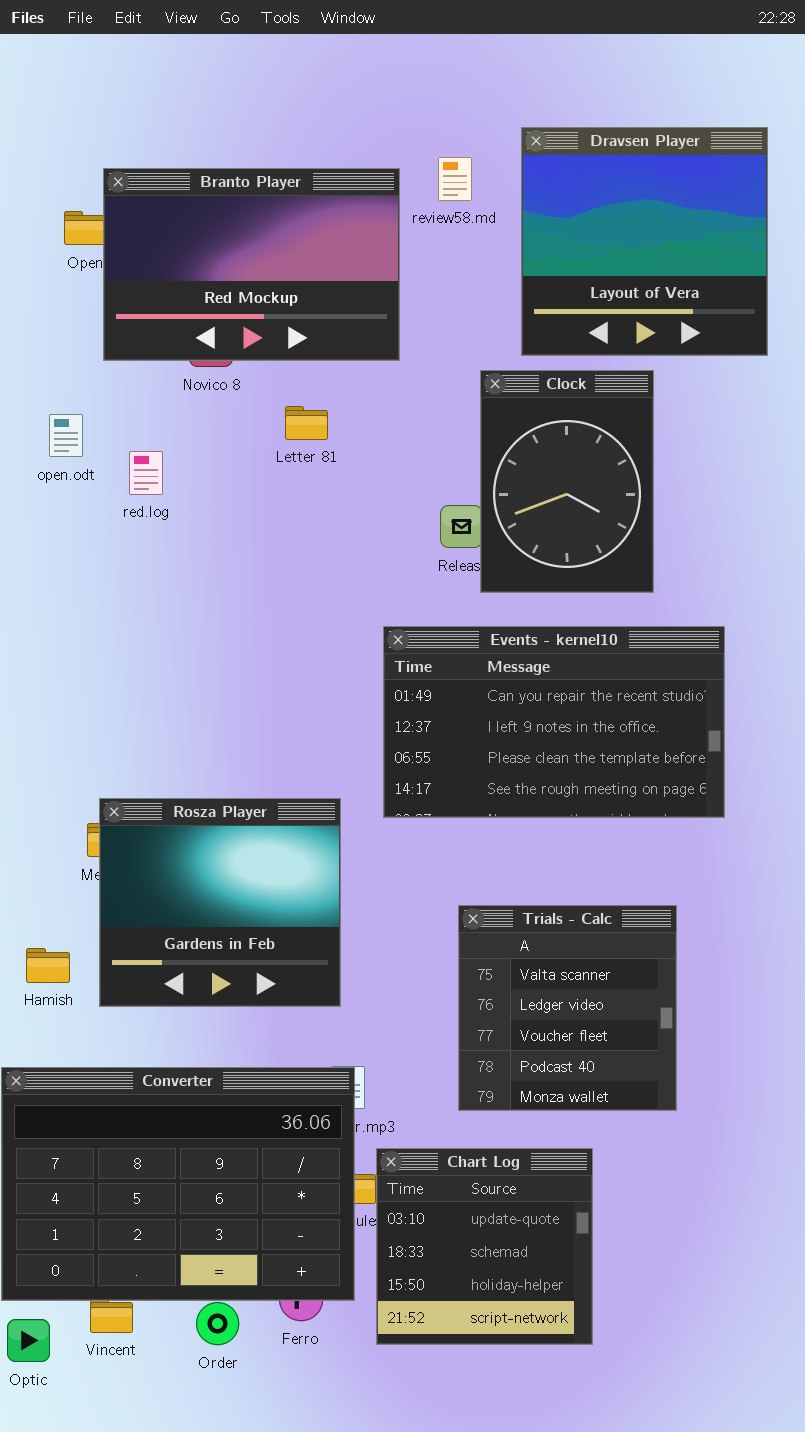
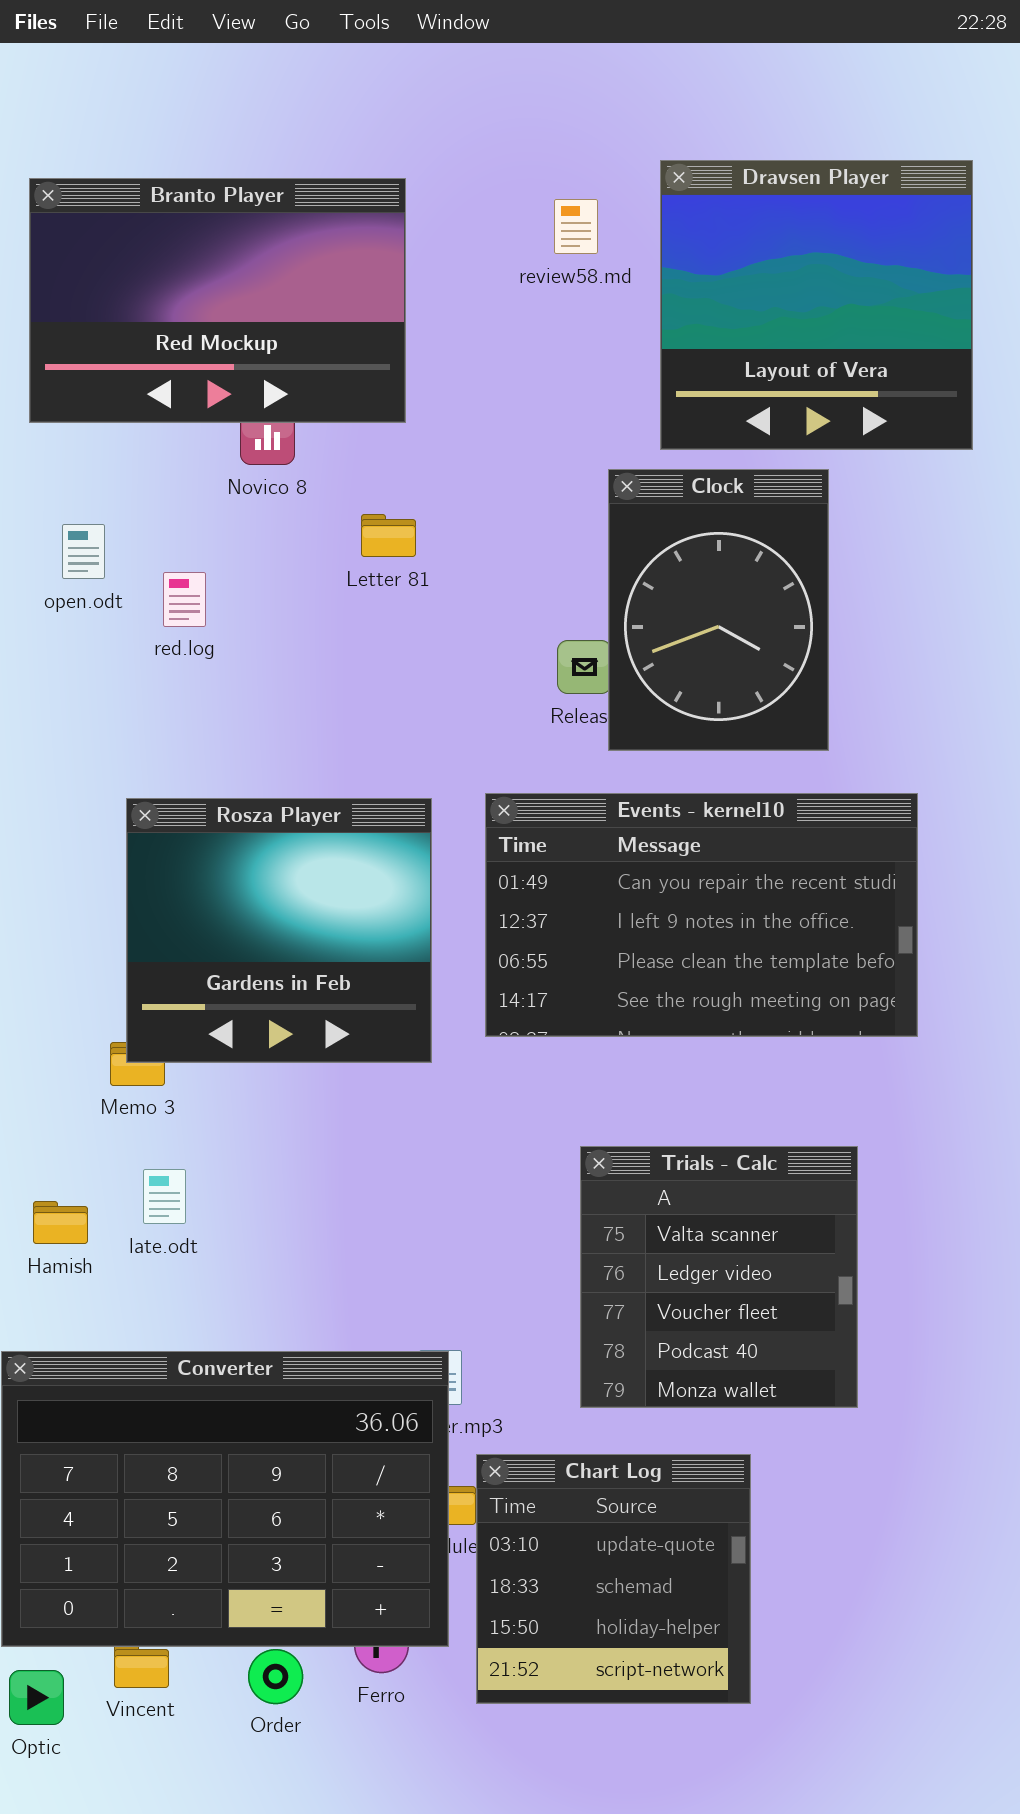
Branto Player: [103,168,400,361] -> [29,178,406,423], moved
Rosza Player: [99,798,341,1007] -> [126,798,432,1063], moved

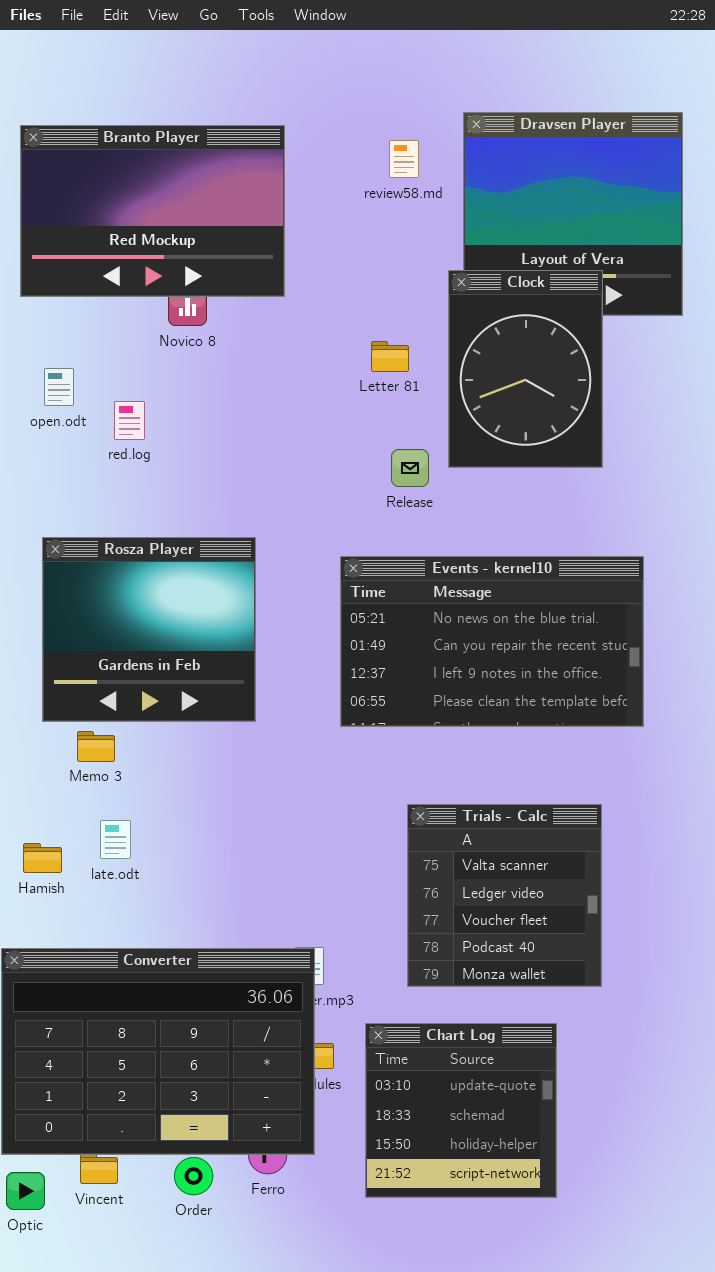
Clock: [608,469,829,751] -> [448,270,603,468], moved
Letter 81: [361,514,416,557] -> [371,341,409,372], moved
Events - kernel10: [485,793,918,1037] -> [340,556,644,727], scrolled up 1 row
Rosza Player: [126,798,432,1063] -> [42,537,256,722], moved
Chart Log: [476,1454,751,1704] -> [365,1023,557,1198], moved

